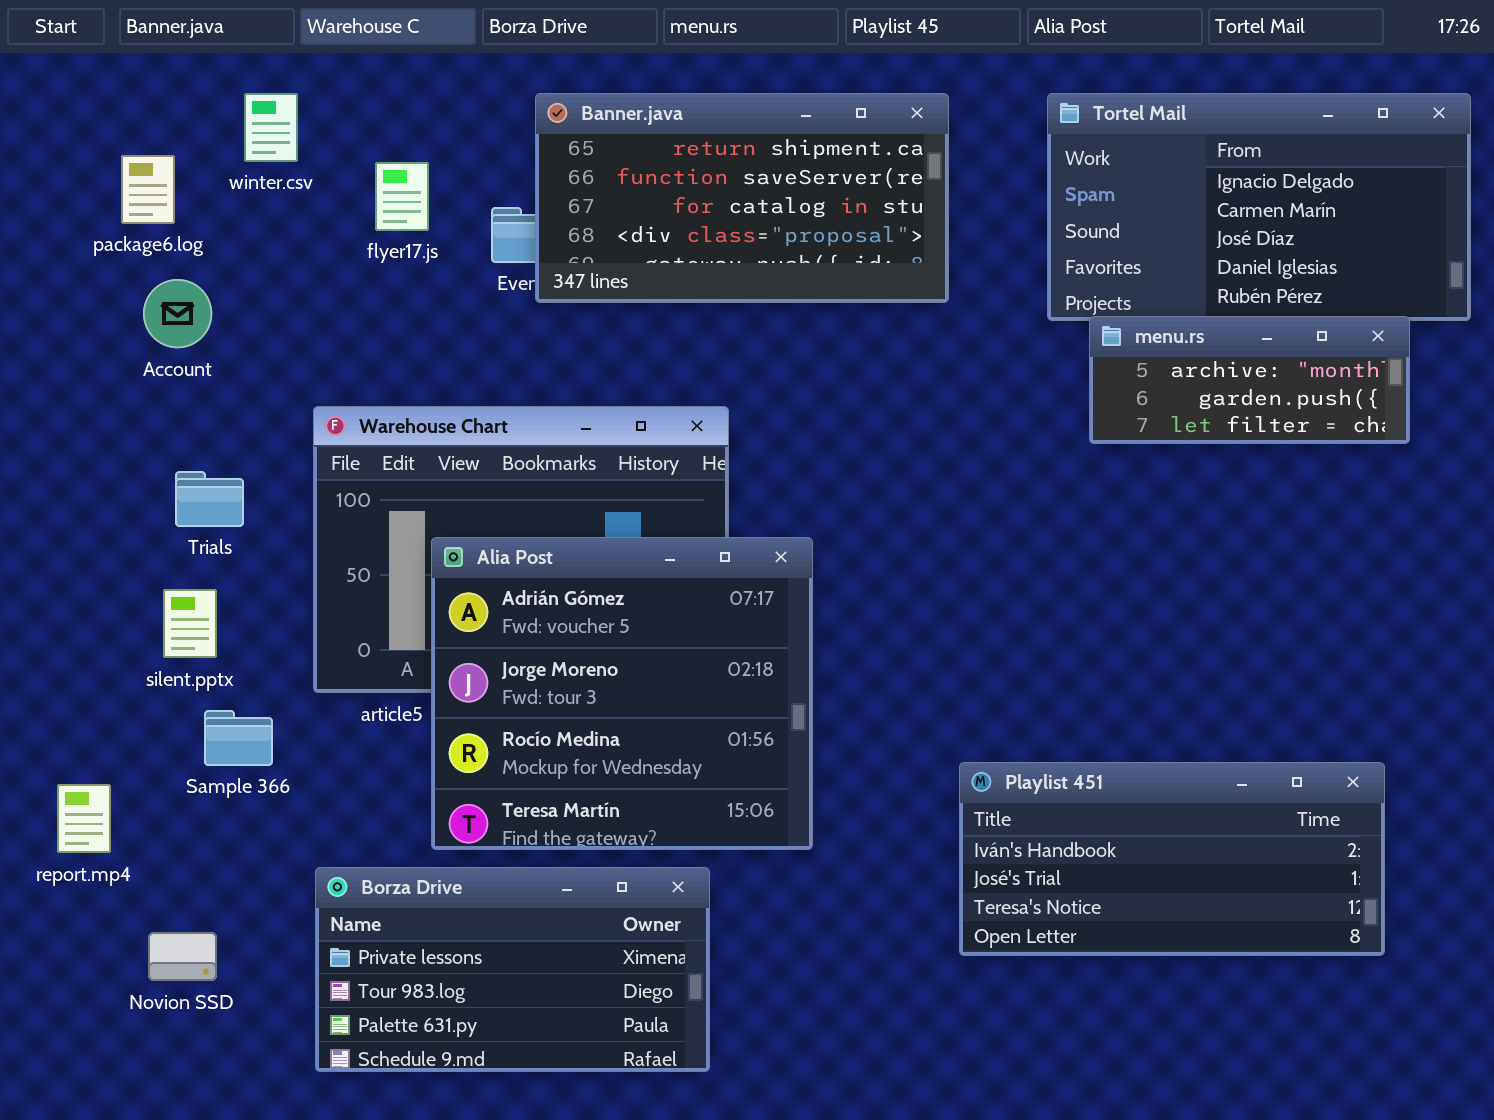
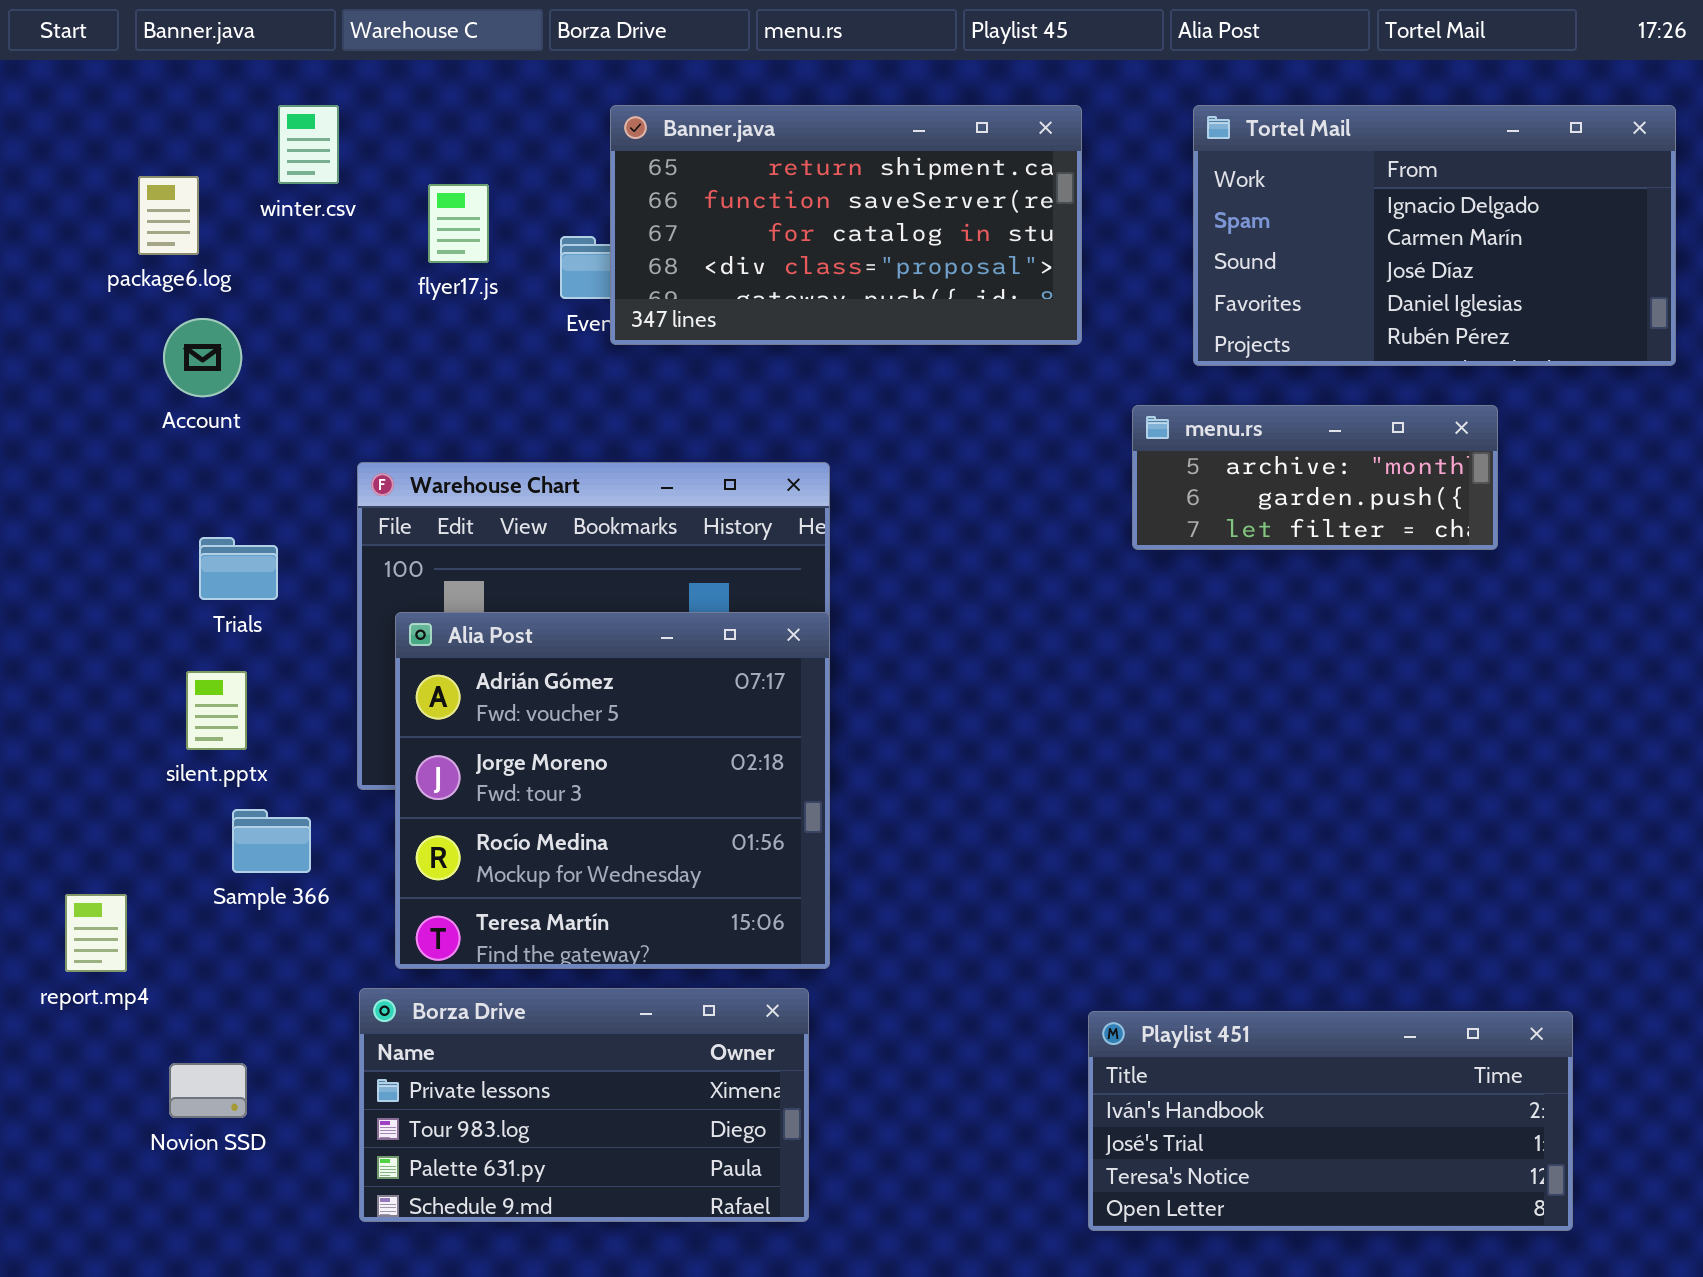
menu.rs: [1089,316,1410,444] -> [1132,405,1498,550], moved
Alia Post: [431,537,813,850] -> [395,612,830,969], moved
Playlist 451: [959,762,1385,956] -> [1088,1011,1573,1231], moved

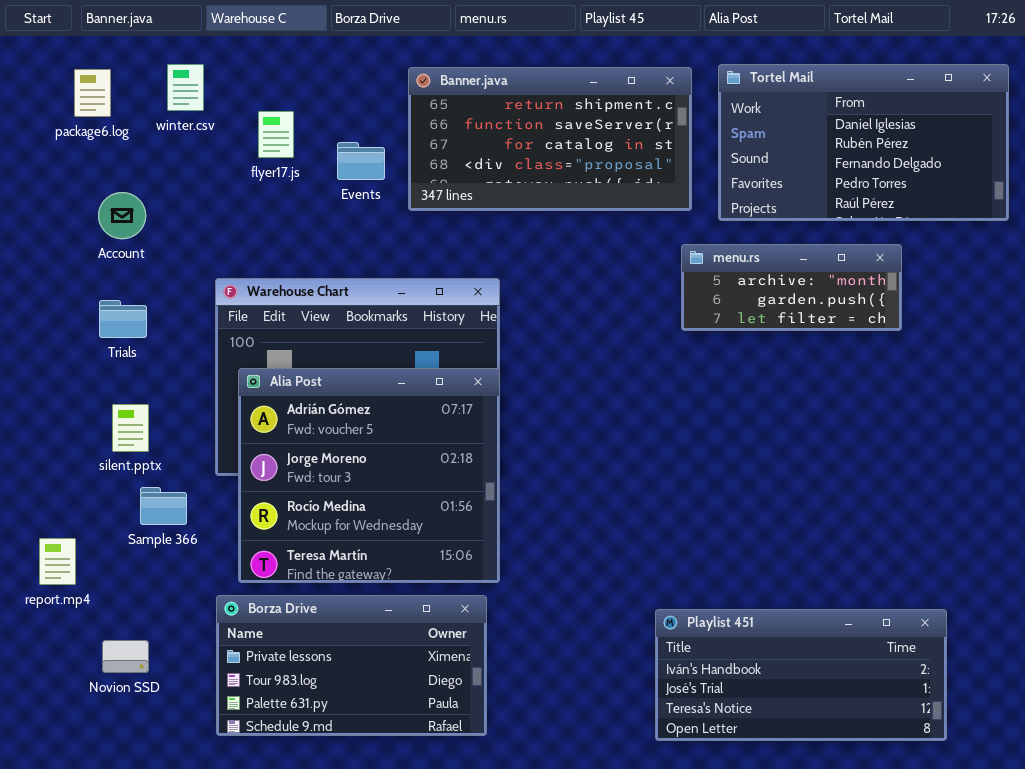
Banner.java: [610,105,1082,345] -> [408,67,692,211], moved
Tortel Mail: [1193,105,1676,366] -> [718,64,1009,221], scrolled down 3 rows
package6.log: [138,176,199,255] -> [74,69,111,117], moved
Trials: [199,537,278,600] -> [99,300,147,338], moved

